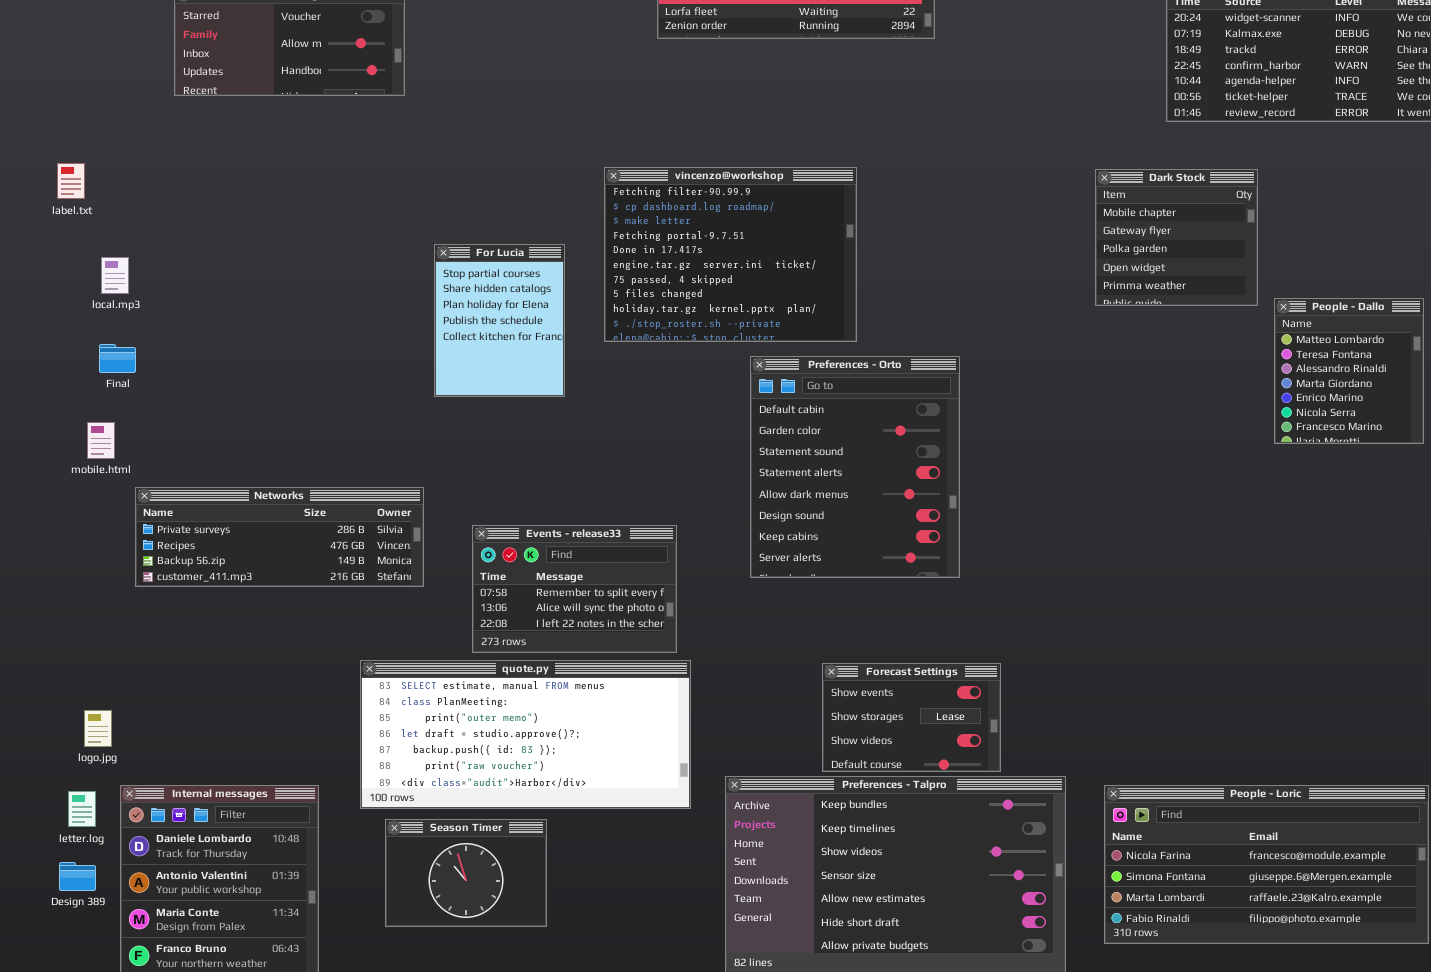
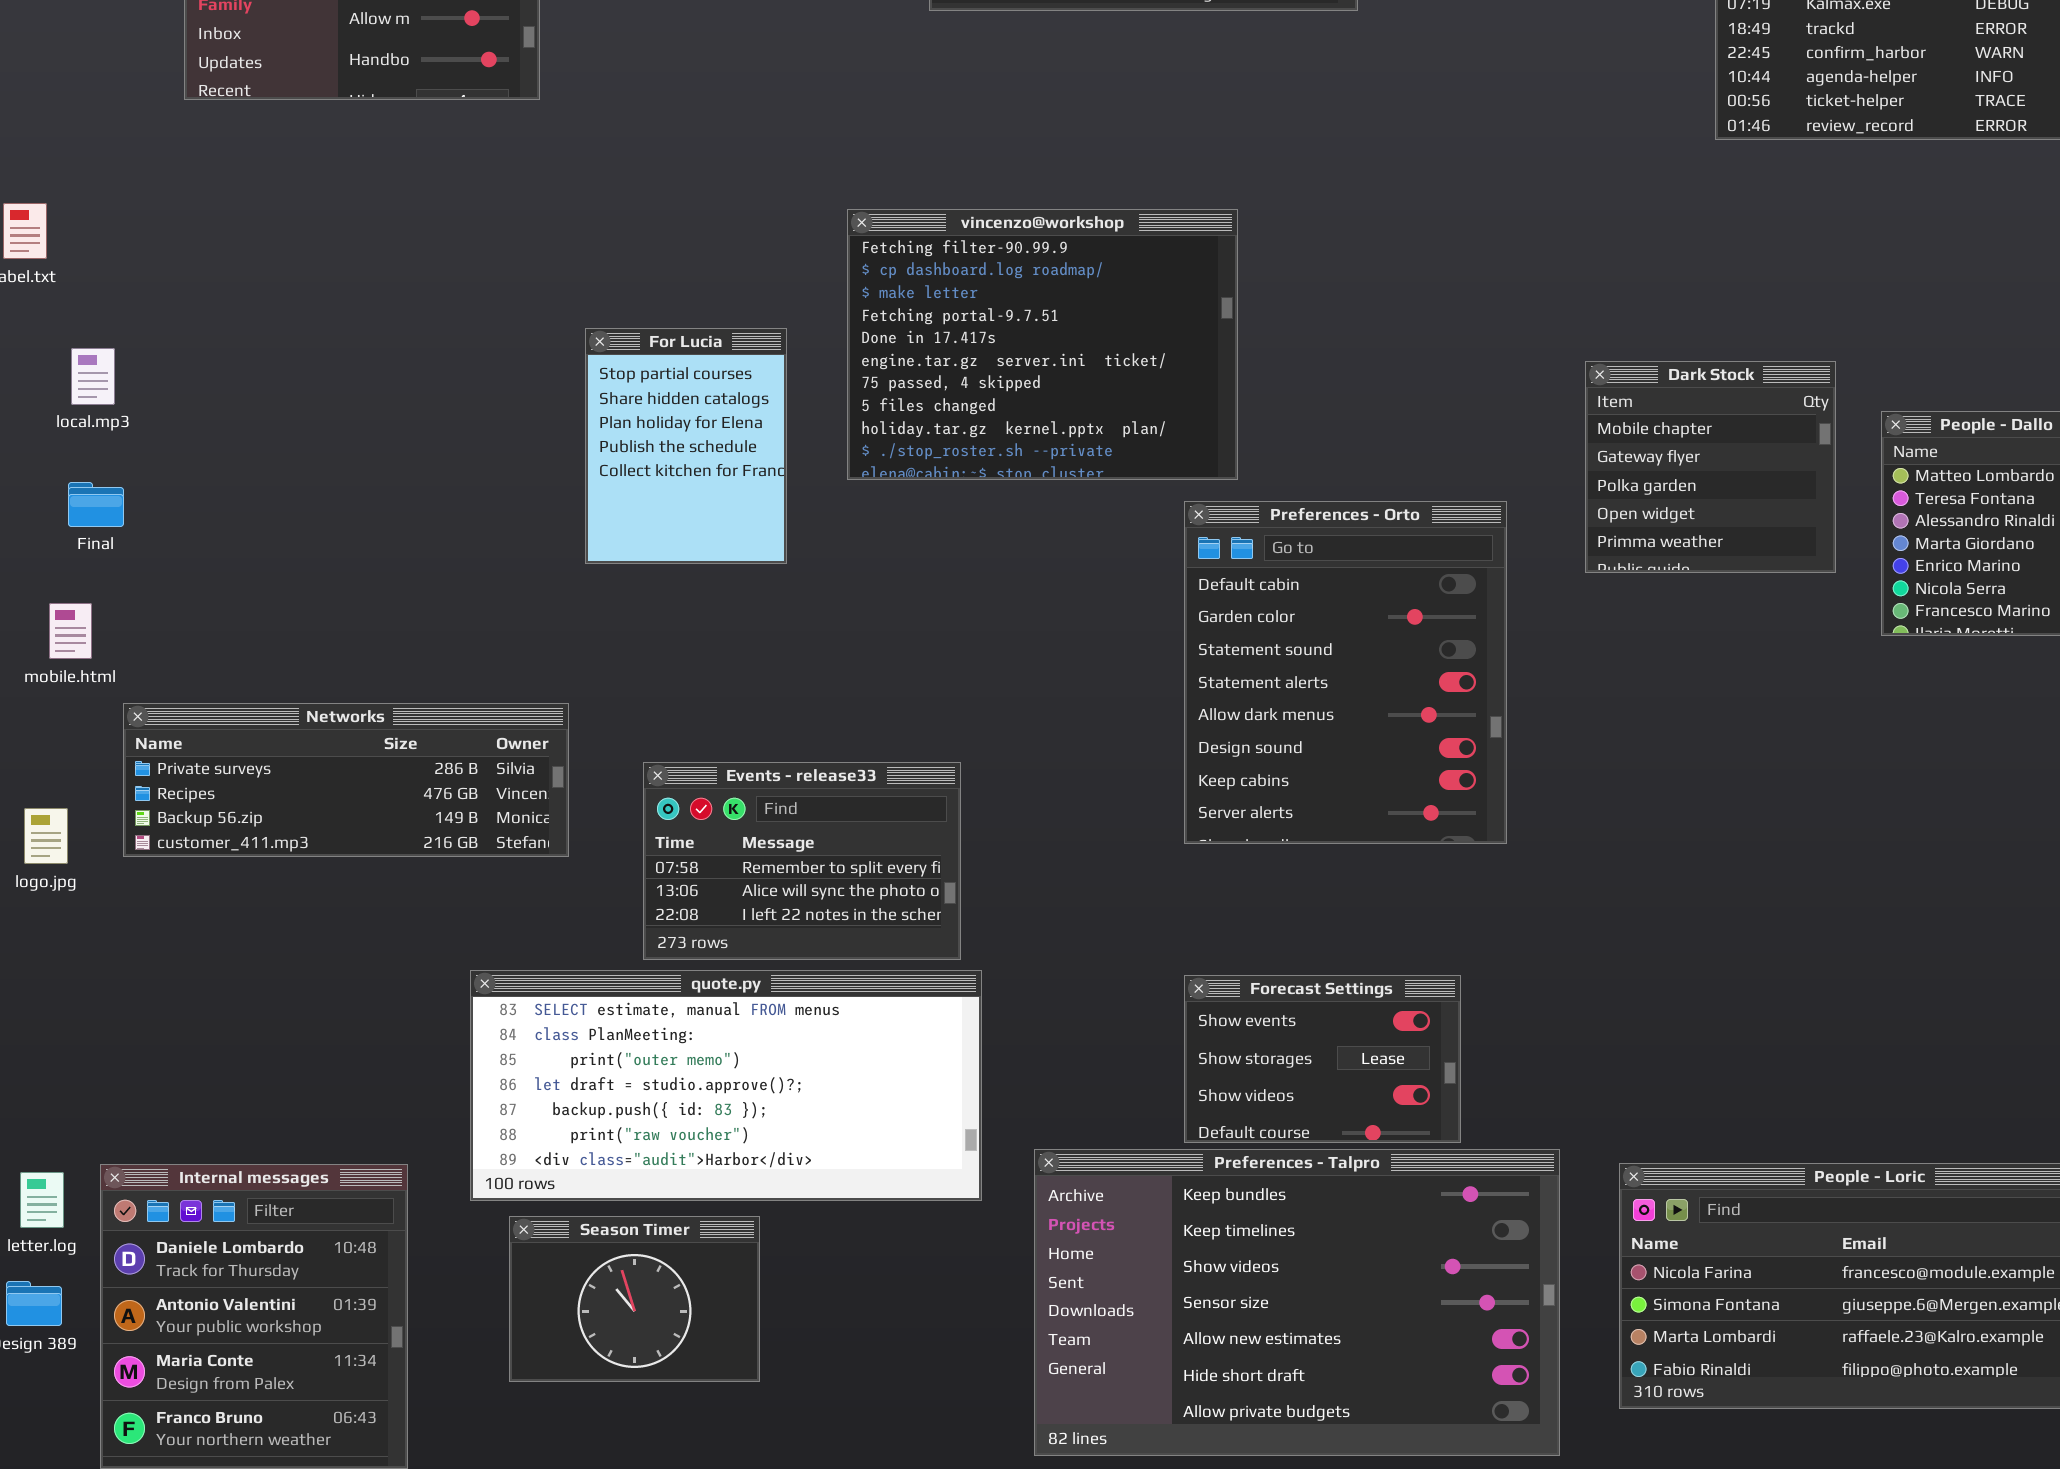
Dark Stock: [1095,169,1258,306] -> [1585,361,1836,573], moved
Preferences - Orto: [750,356,960,578] -> [1184,501,1507,844], moved
logo.jpg: [84,710,112,747] -> [24,808,68,864], moved

